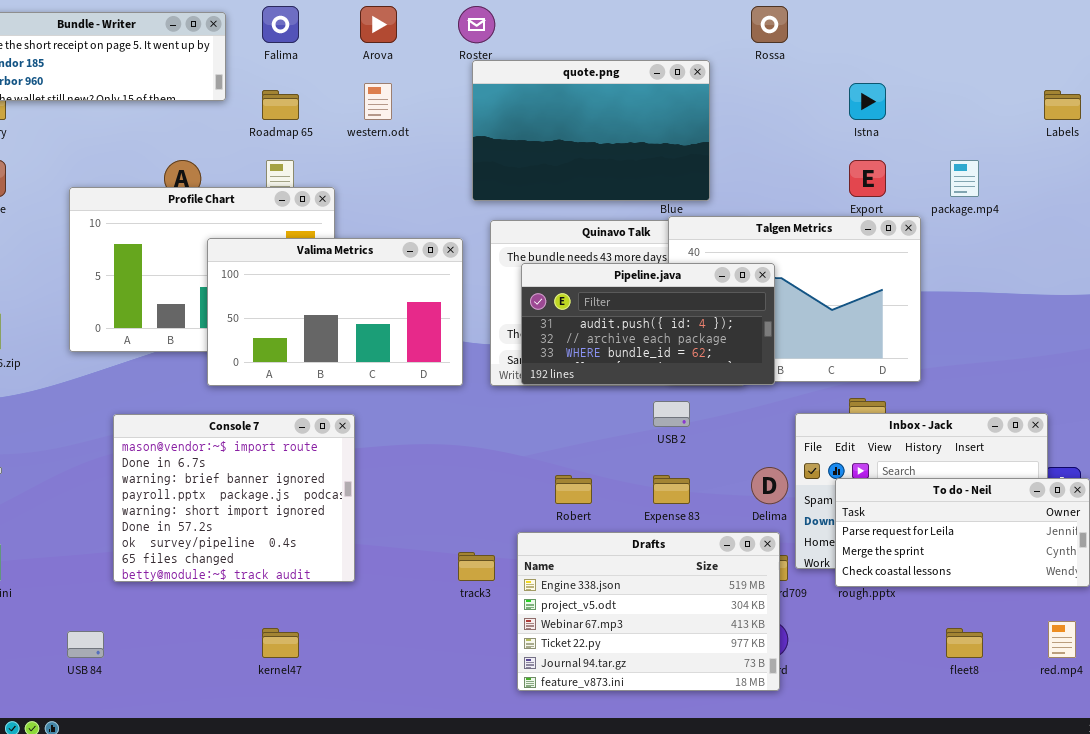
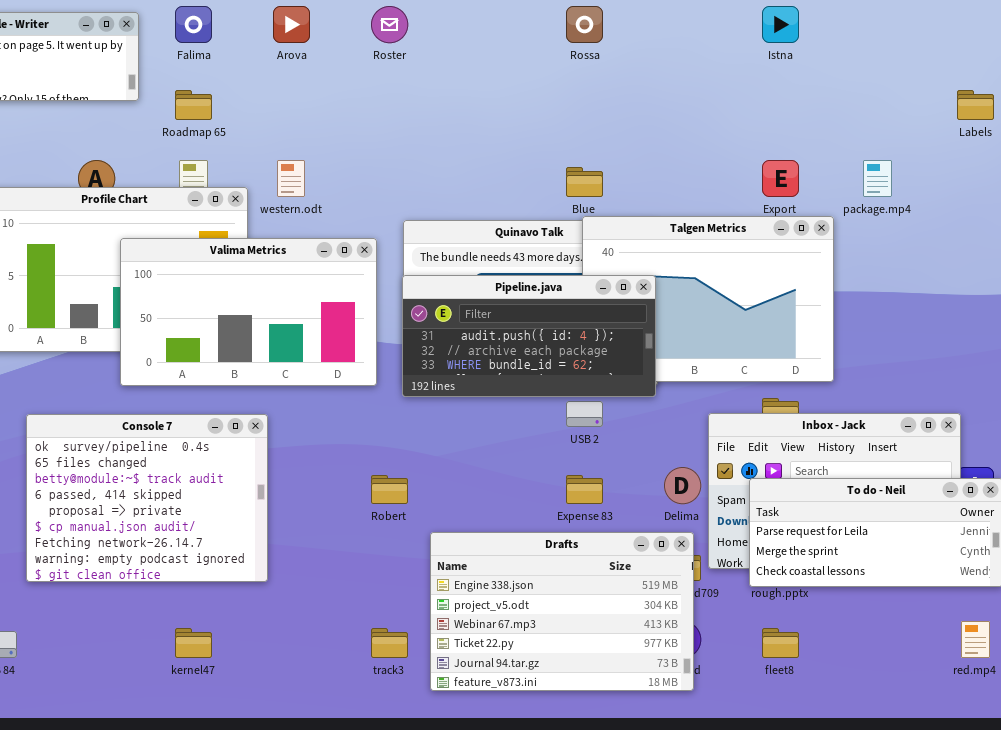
Rossa: [751,6,788,43] -> [566,6,603,43], moved
quote.png: [472,60,710,201] -> none, closed
western.odt: [364,83,392,120] -> [277,160,305,197], moved
Istna: [849,83,886,120] -> [762,6,799,43], moved
Pipeline.java: [521,263,775,385] -> [402,275,656,397], moved
Console 7: [113,414,355,582] -> [26,414,268,582], scrolled down 6 rows
Robert: [555,475,592,504] -> [371,475,408,504], moved
track3: [458,552,495,581] -> [371,628,408,658], moved
fleet8: [946,628,983,658] -> [762,628,799,658], moved

